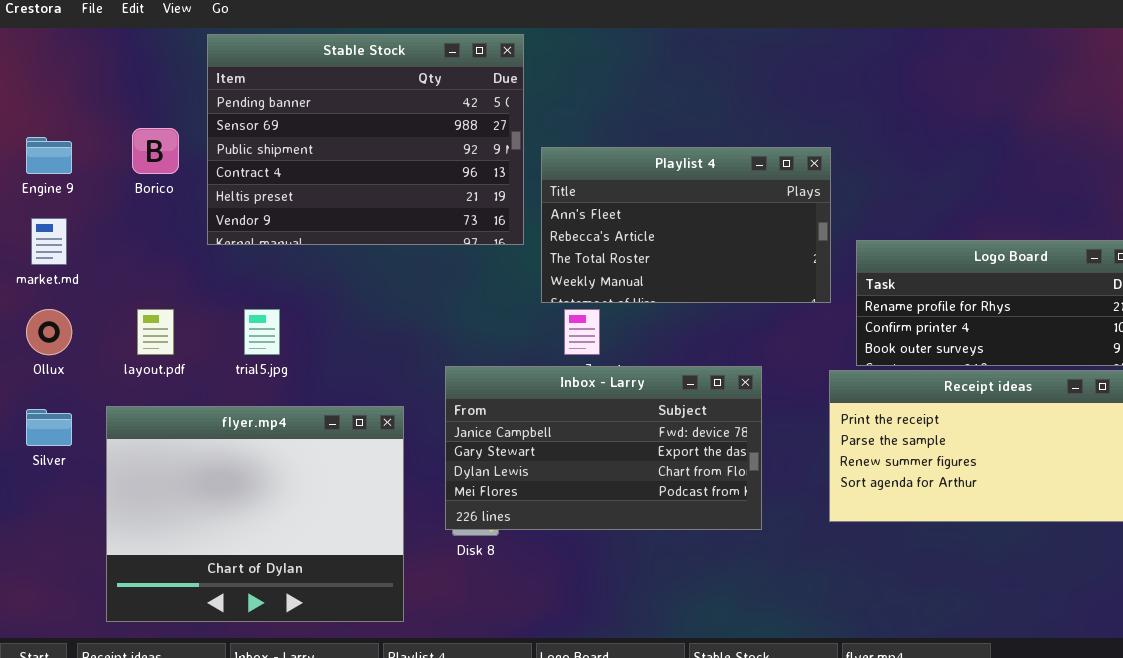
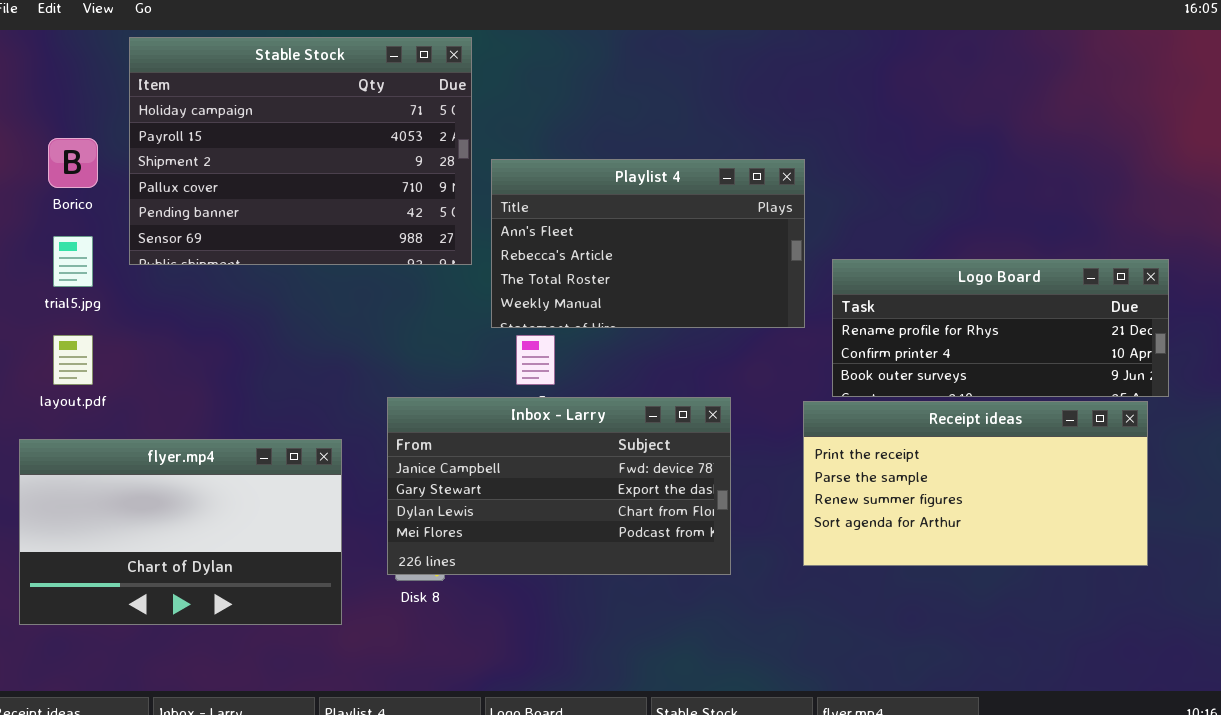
Stable Stock: [207,34,524,245] -> [129,37,472,265], scrolled up 4 rows
trial5.jpg: [244,309,280,355] -> [53,236,93,287], moved
flyer.mp4: [106,406,404,622] -> [19,439,342,625], resized

